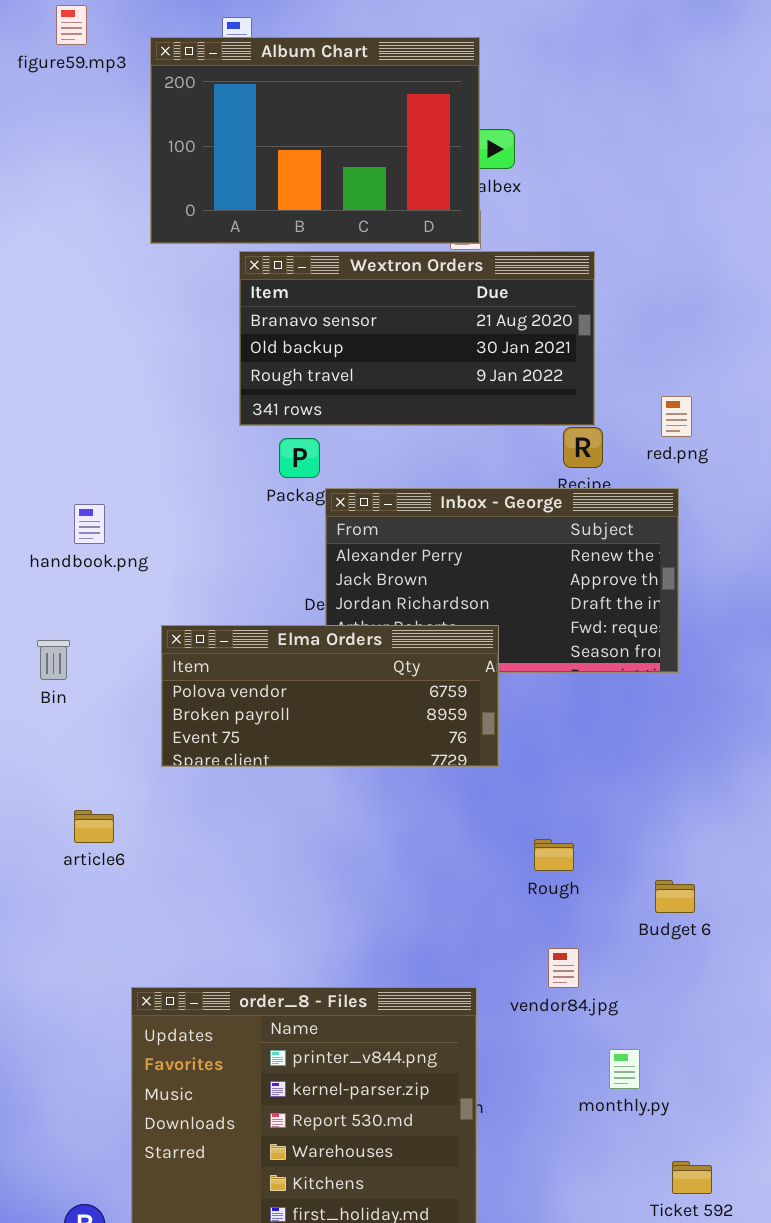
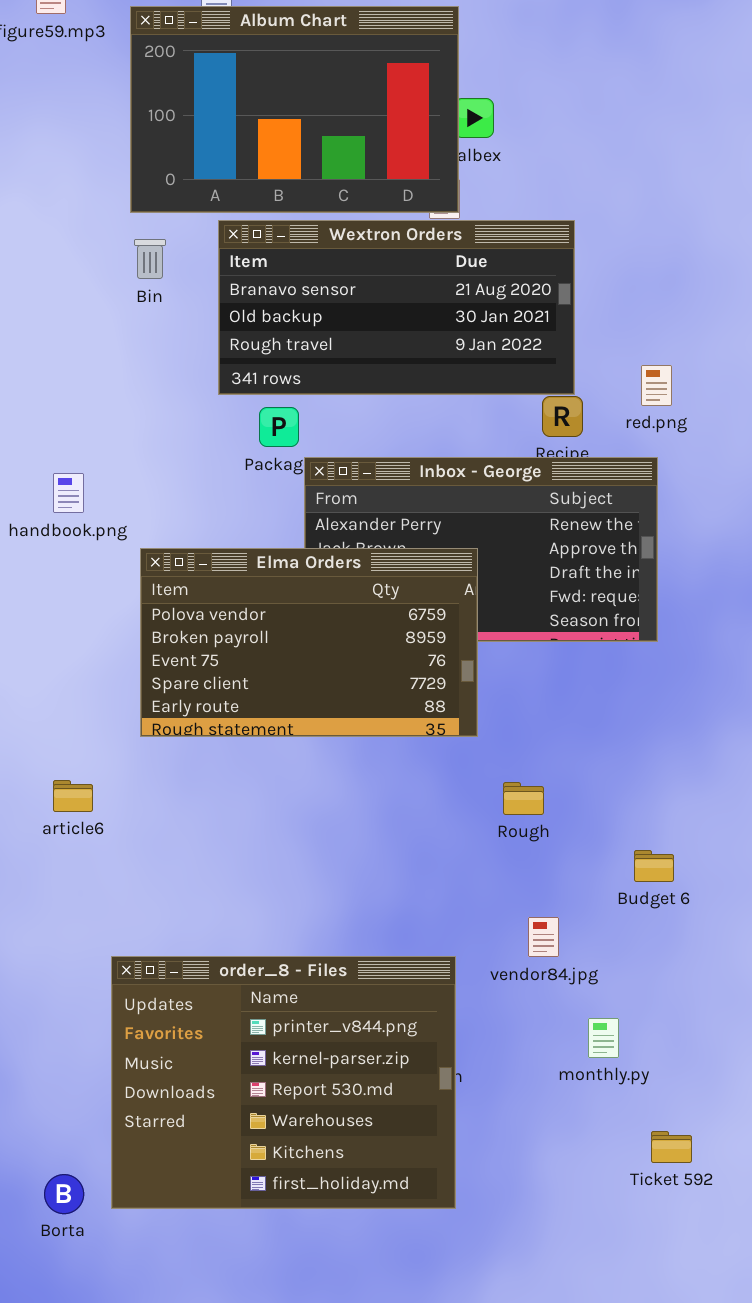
Elma Orders: [161,625,499,767] -> [140,548,478,737], resized
Bin: [37,640,70,680] -> [134,239,166,279], moved
Rough: [534,839,574,871] -> [503,782,544,815], moved

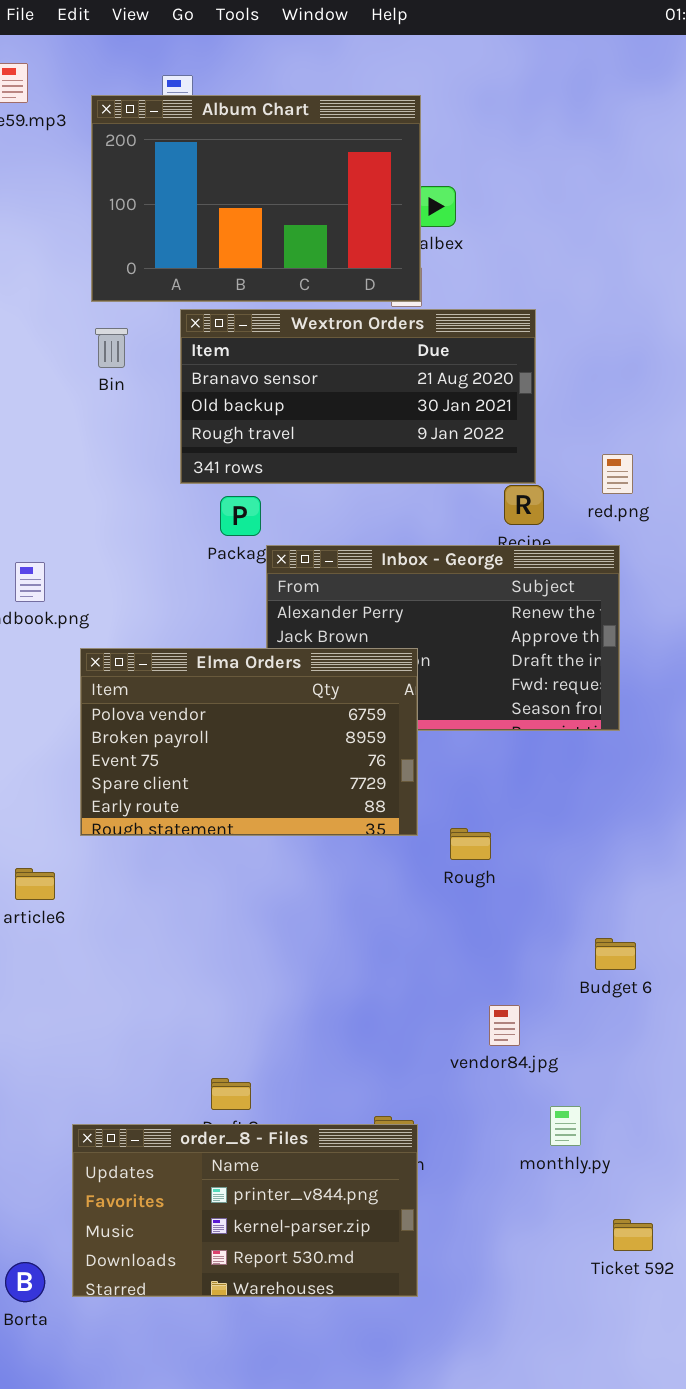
Elma Orders: [140,548,478,737] -> [80,648,418,836], moved
Rough: [503,782,544,815] -> [450,828,491,860], moved
order_8 - Files: [111,956,456,1209] -> [72,1124,418,1297], resized

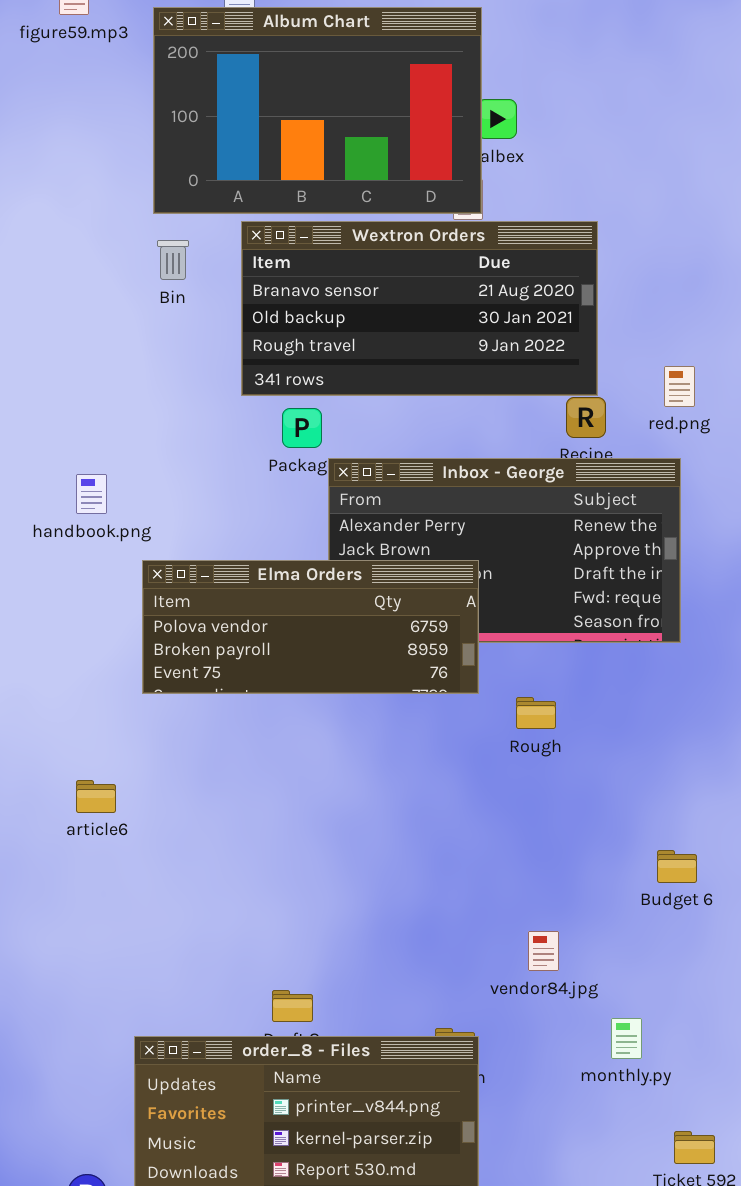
Elma Orders: [80,648,418,836] -> [142,560,479,694], resized
Rough: [450,828,491,860] -> [516,697,556,729], moved
vendor84.jpg: [489,1005,520,1046] -> [528,931,559,971], moved

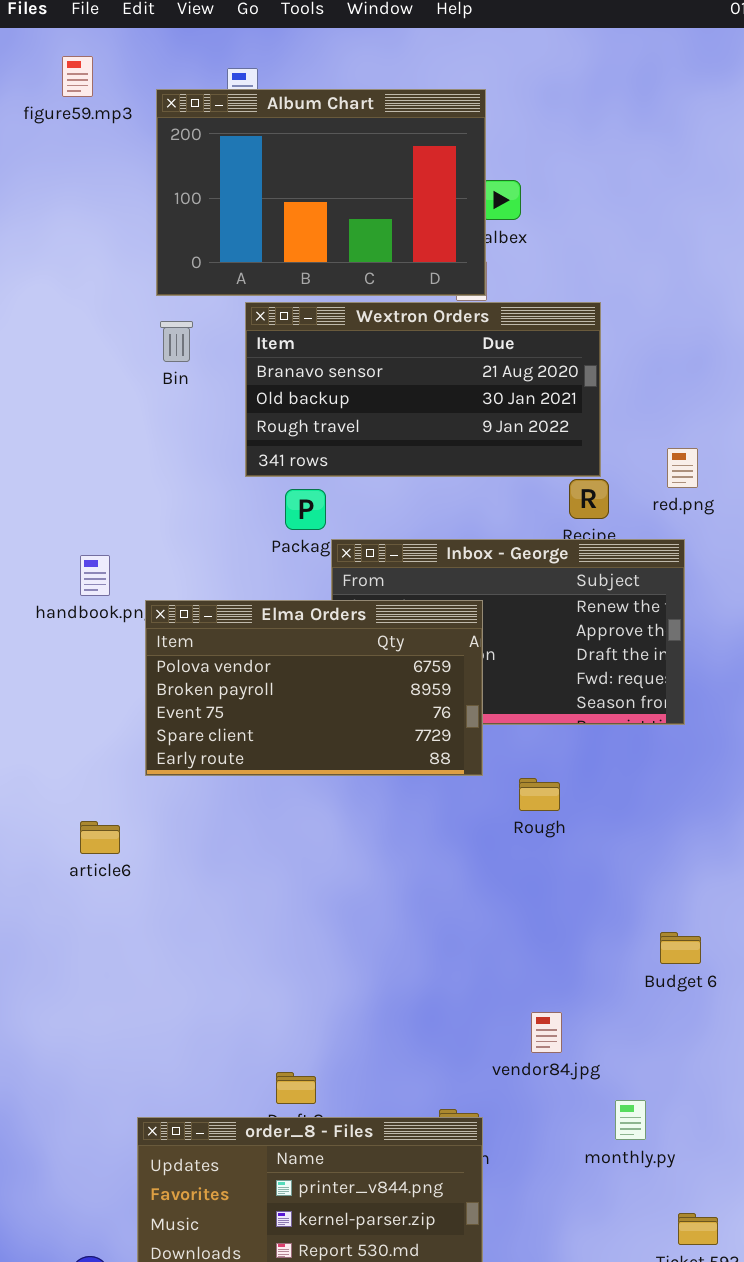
Elma Orders: [142,560,479,694] -> [145,600,483,776], resized
article6: [76,780,116,813] -> [80,821,120,854], moved

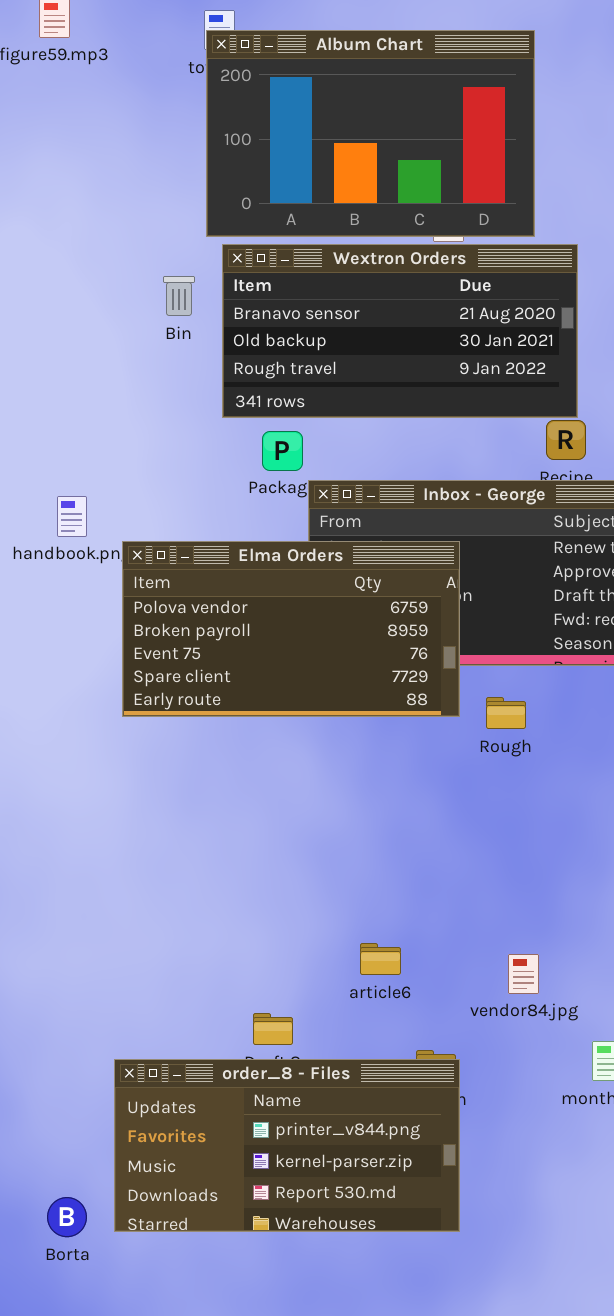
Album Chart: [156,89,486,296] -> [206,30,535,237], moved
Bin: [160,321,193,362] -> [163,276,195,316], moved
Rough: [519,778,560,811] -> [486,697,526,729], moved
article6: [80,821,120,854] -> [360,943,401,975], moved

